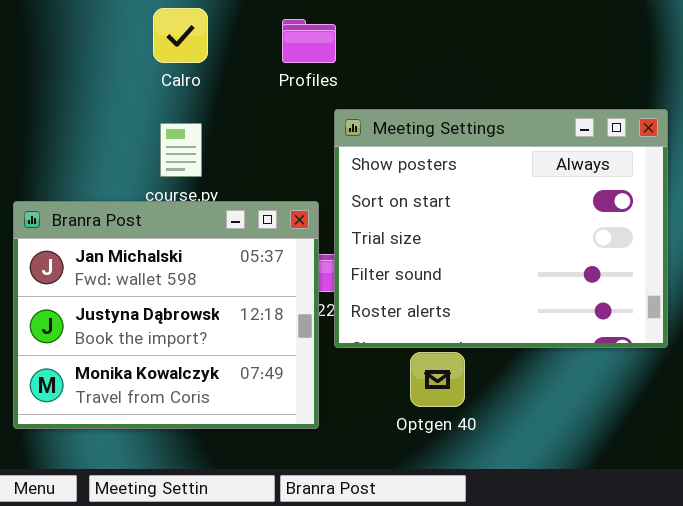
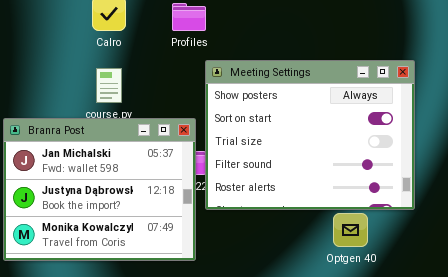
Optgen 40: [410,352,465,407] -> [333,213,368,247], moved

